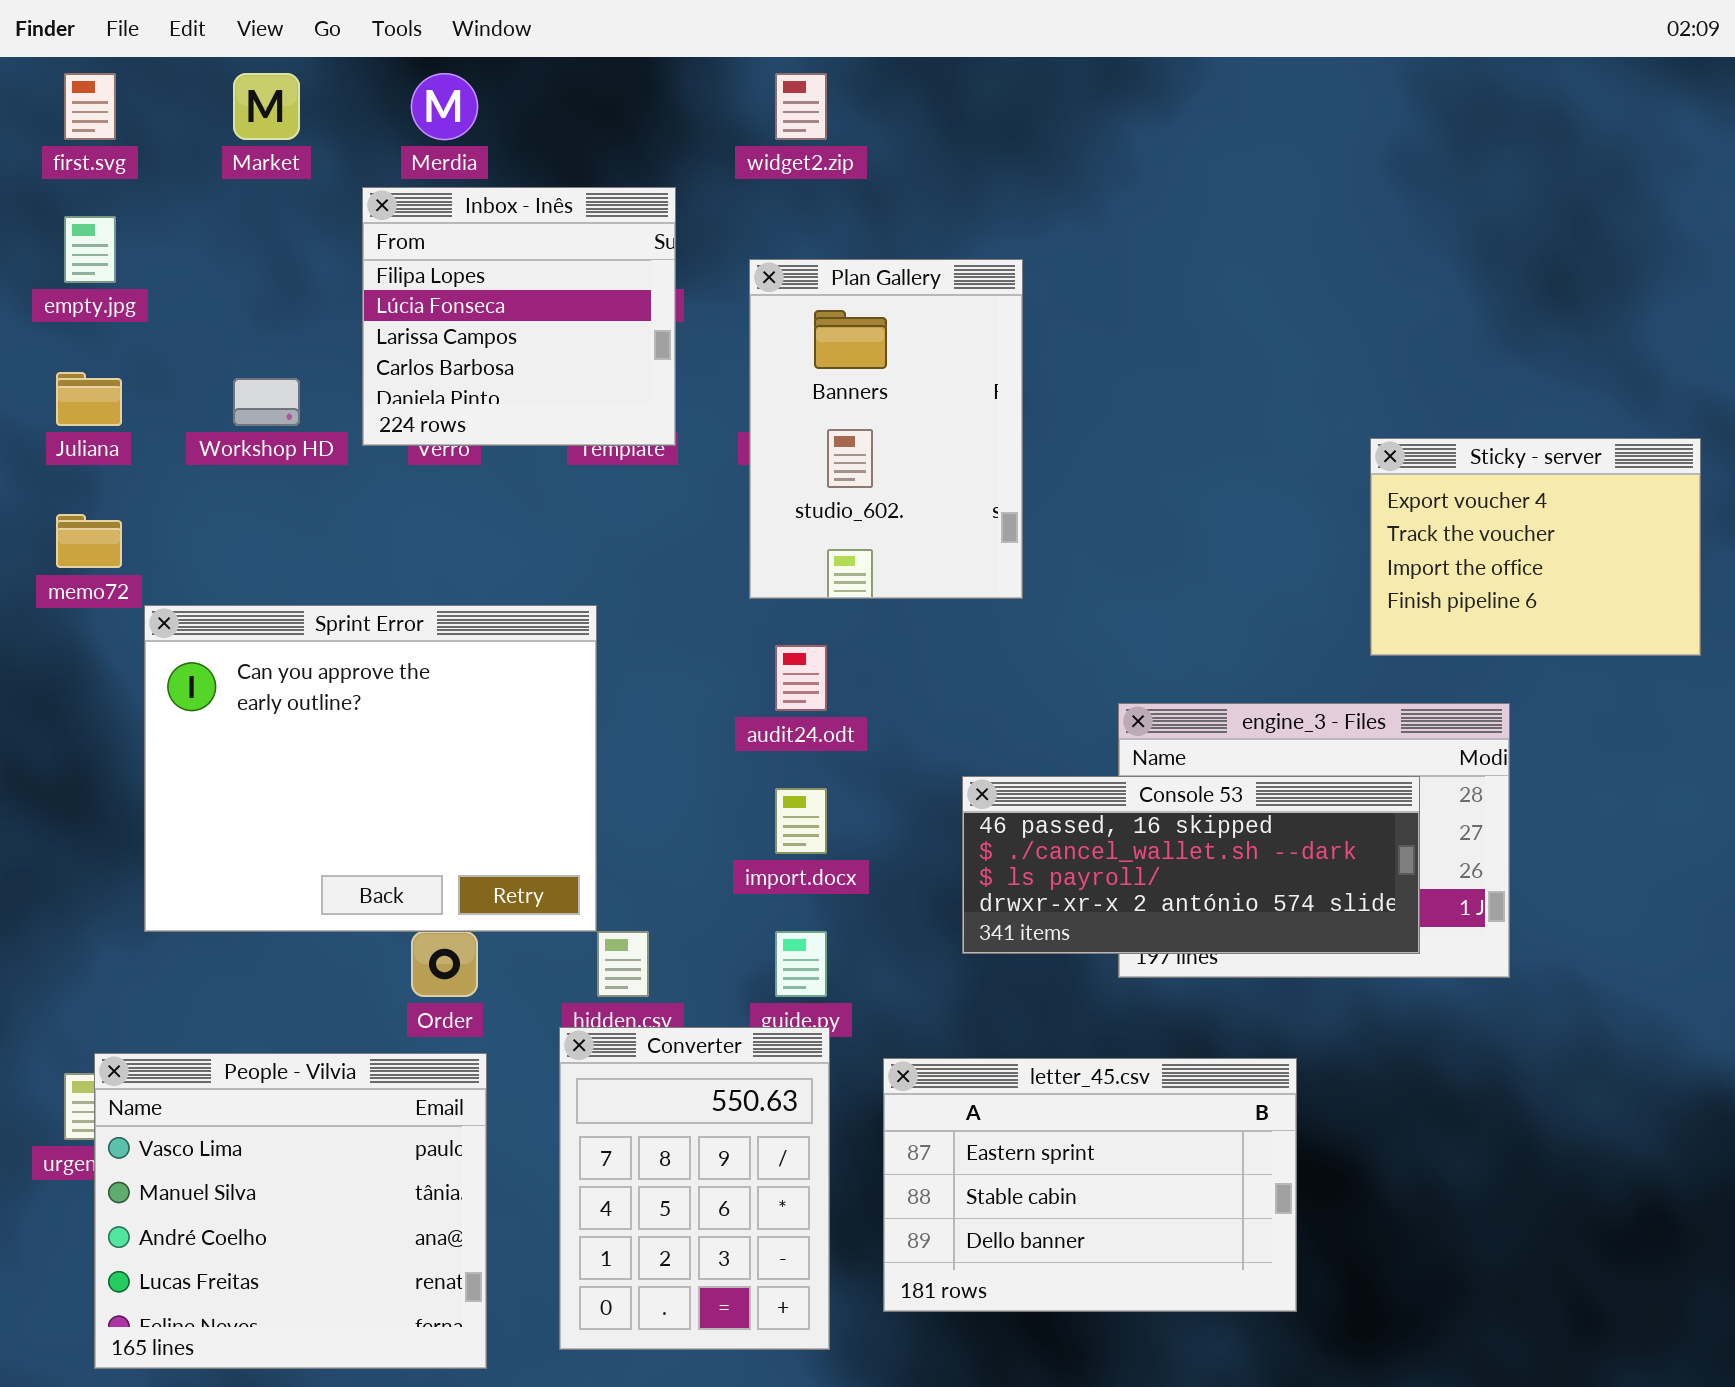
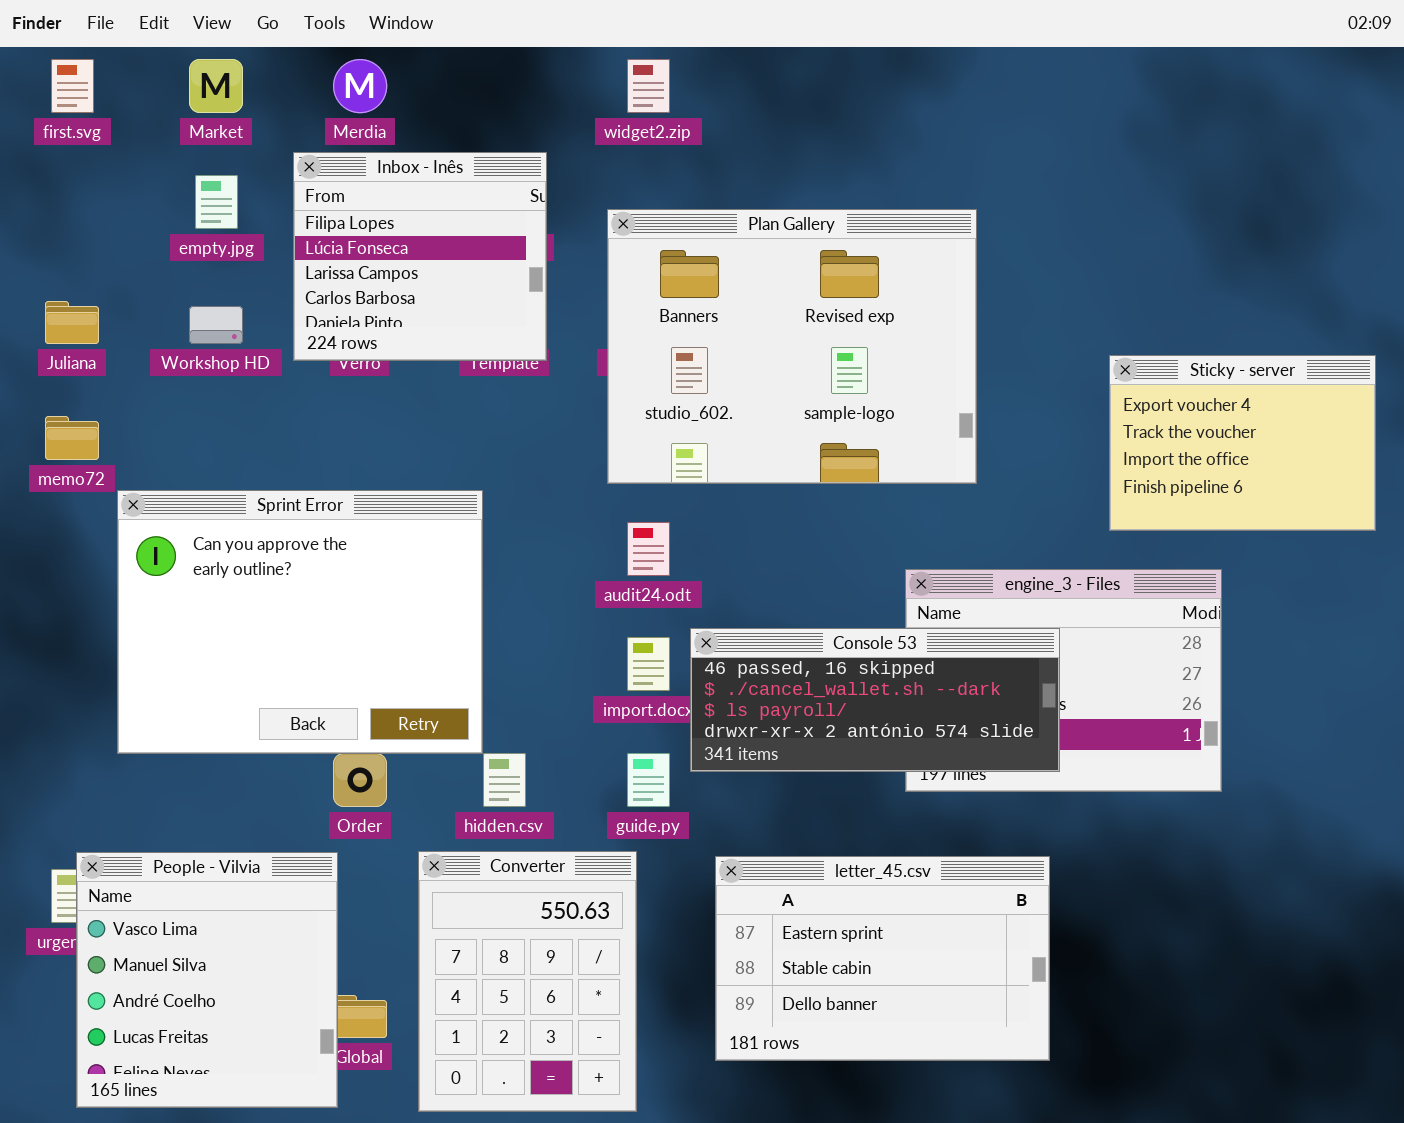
empty.jpg: [64,216,116,283] -> [195,175,238,229], moved
Plan Gallery: [749,259,1023,599] -> [607,209,977,484], resized
Console 53: [962,776,1420,954] -> [690,628,1060,772], moved
Converter: [559,1027,830,1350] -> [418,851,637,1112], moved
People - Vilvia: [94,1053,487,1369] -> [76,852,338,1108], resized

